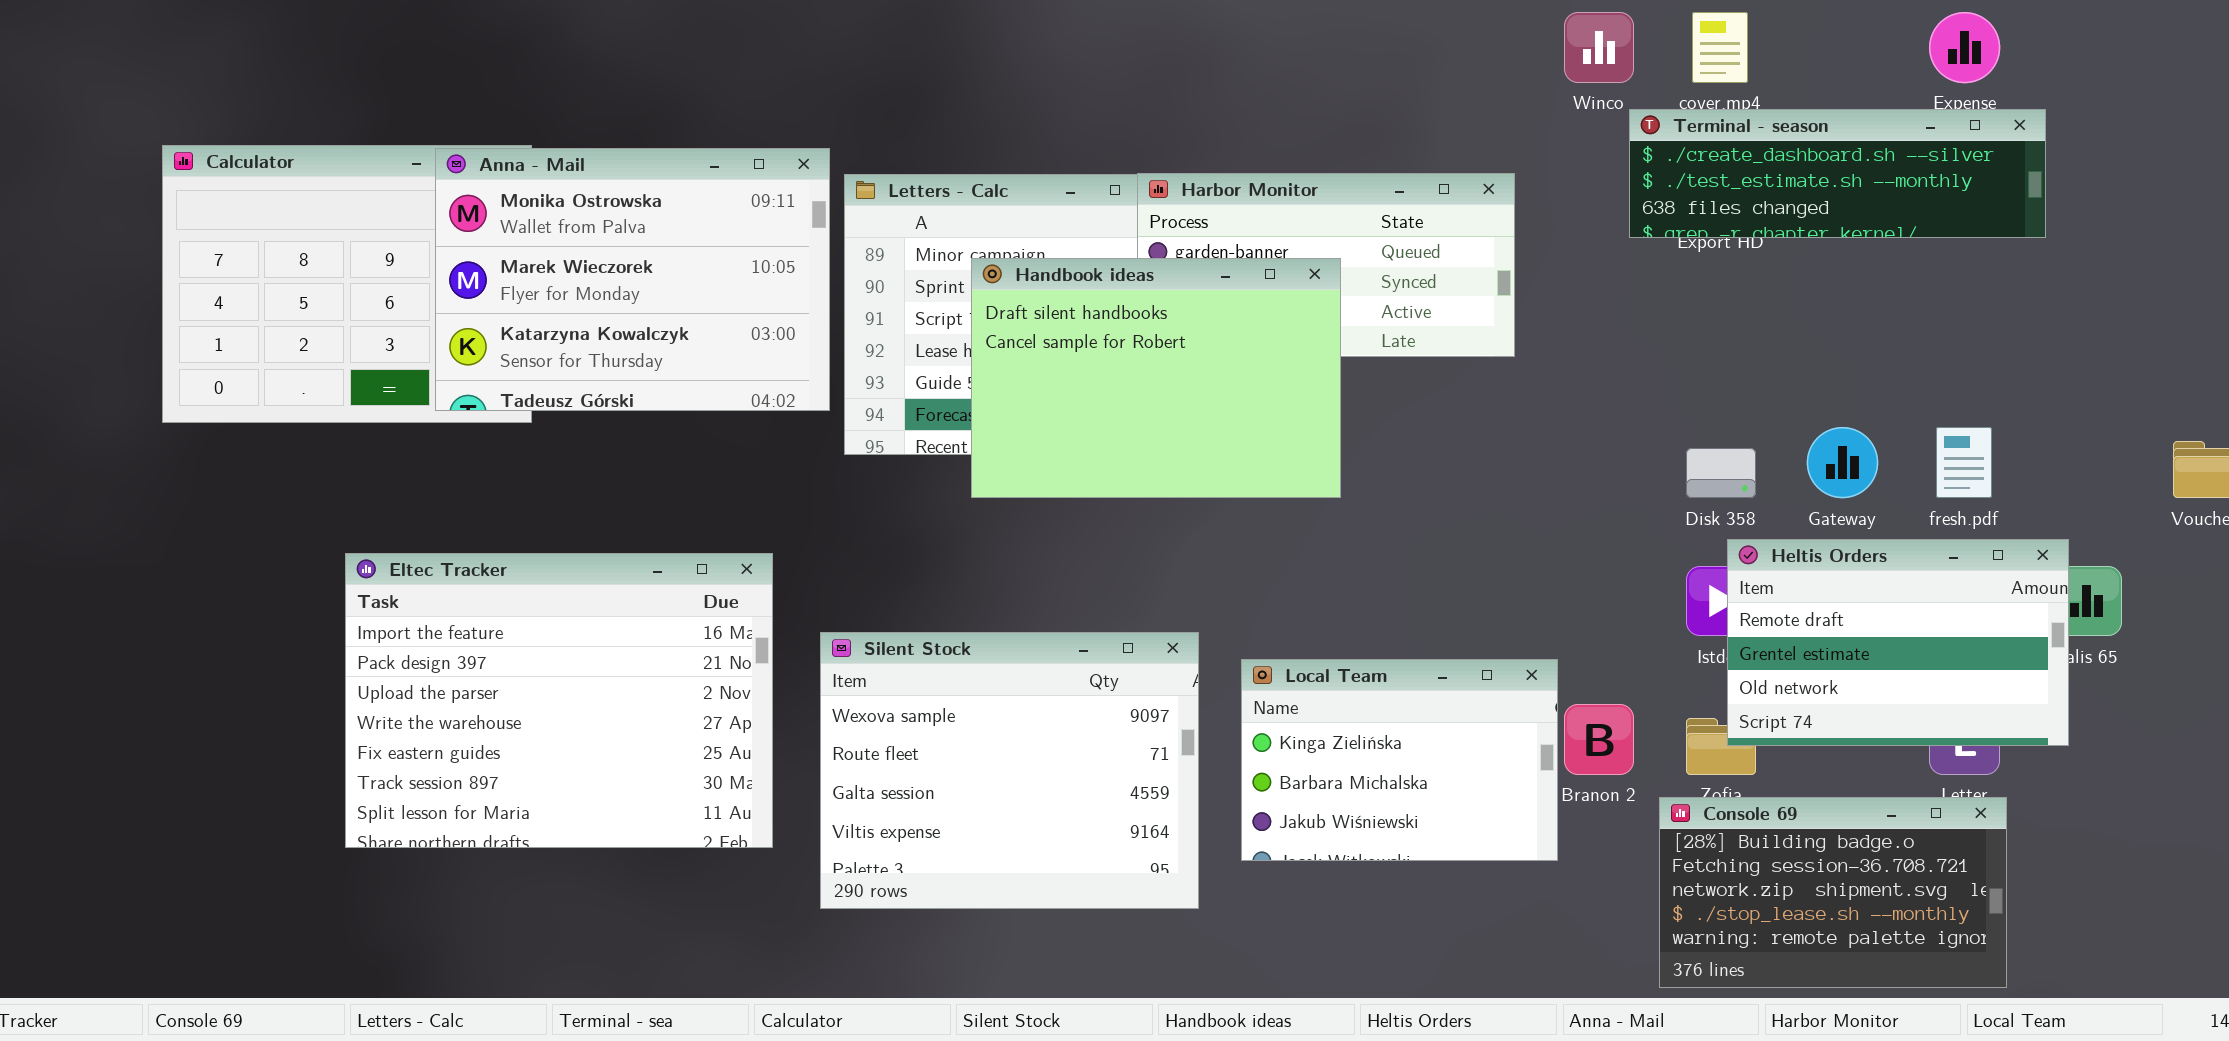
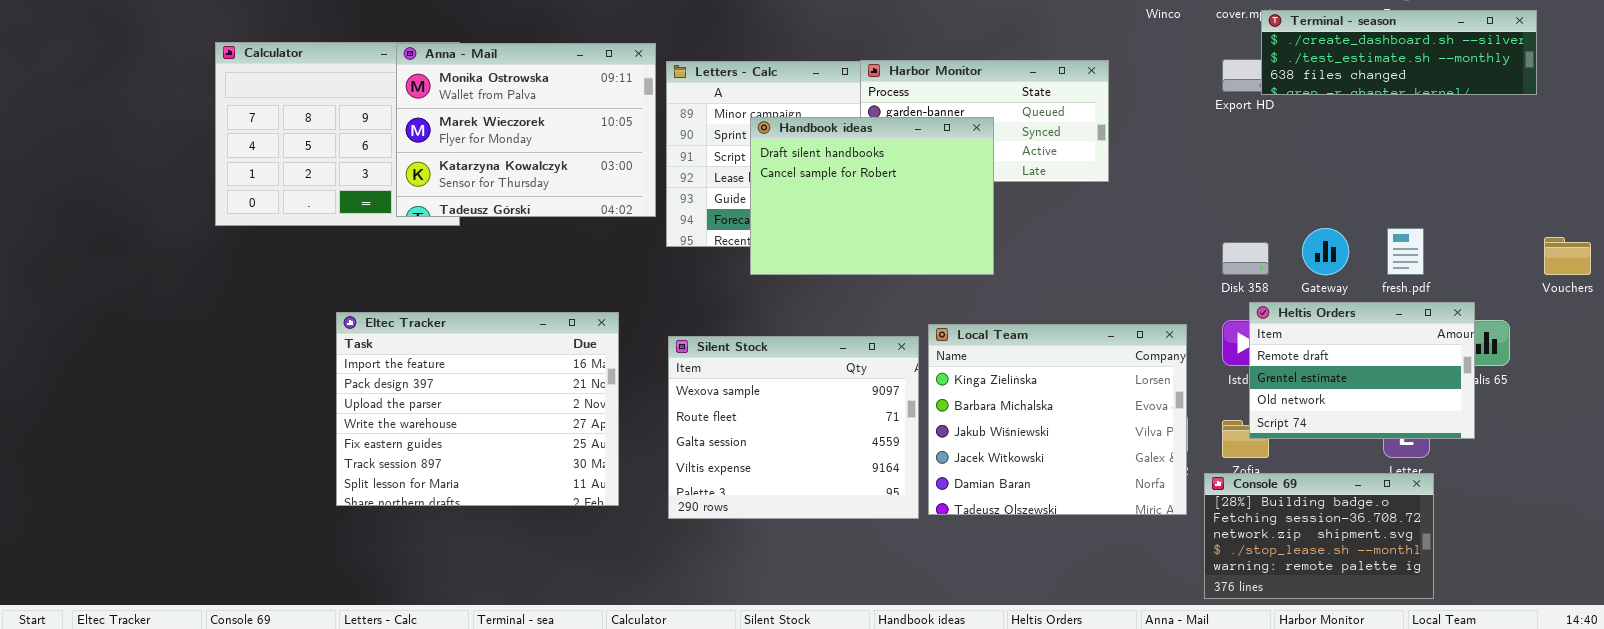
Terminal - season: [1629,109,2046,238] -> [1261,10,1537,95], moved
Silent Stock: [820,632,1199,909] -> [668,336,919,519], moved
Local Team: [1241,659,1558,861] -> [928,324,1187,515], resized

